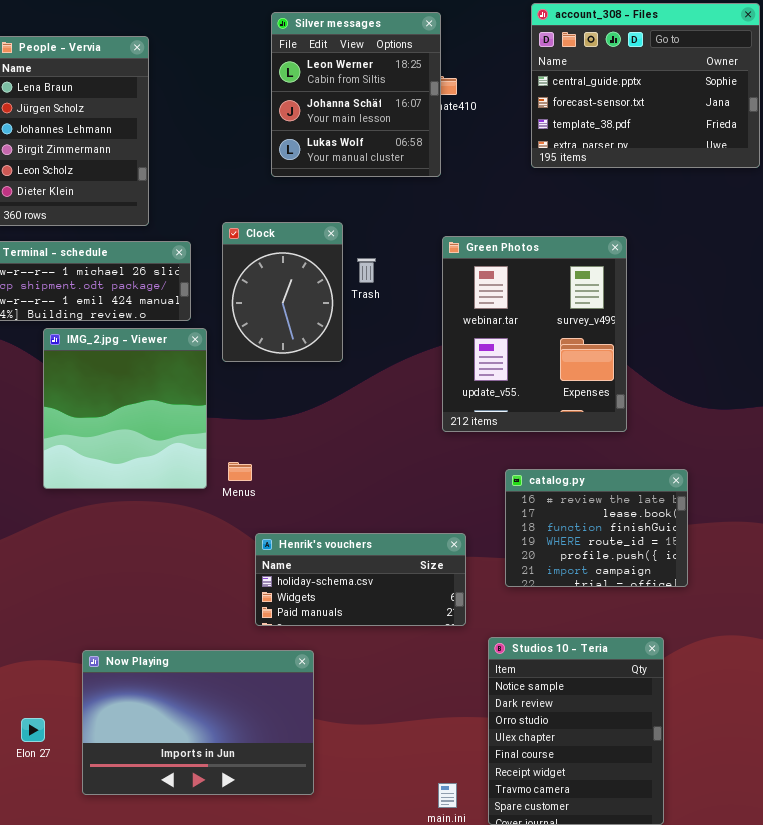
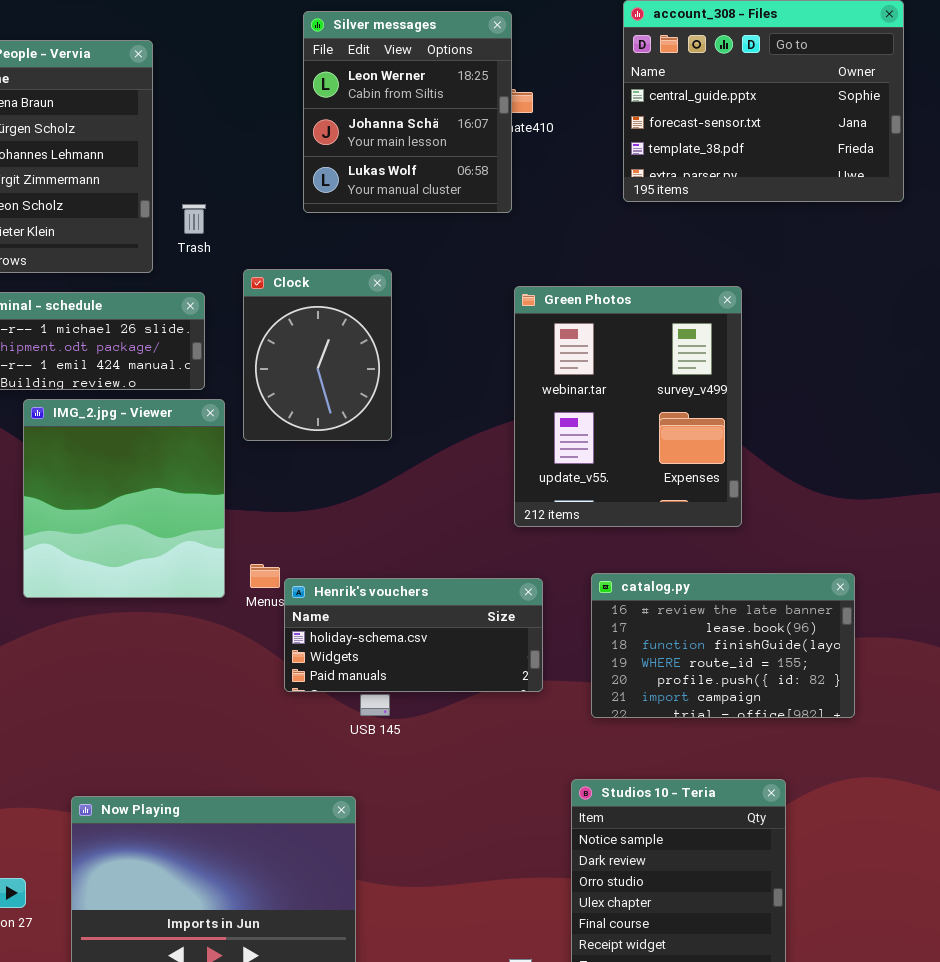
Trash: [357,258,376,283] -> [182,204,206,234], moved
catalog.py: [505,469,688,587] -> [591,573,855,718], resized
Henrik's vouchers: [255,533,466,626] -> [284,578,543,692], moved

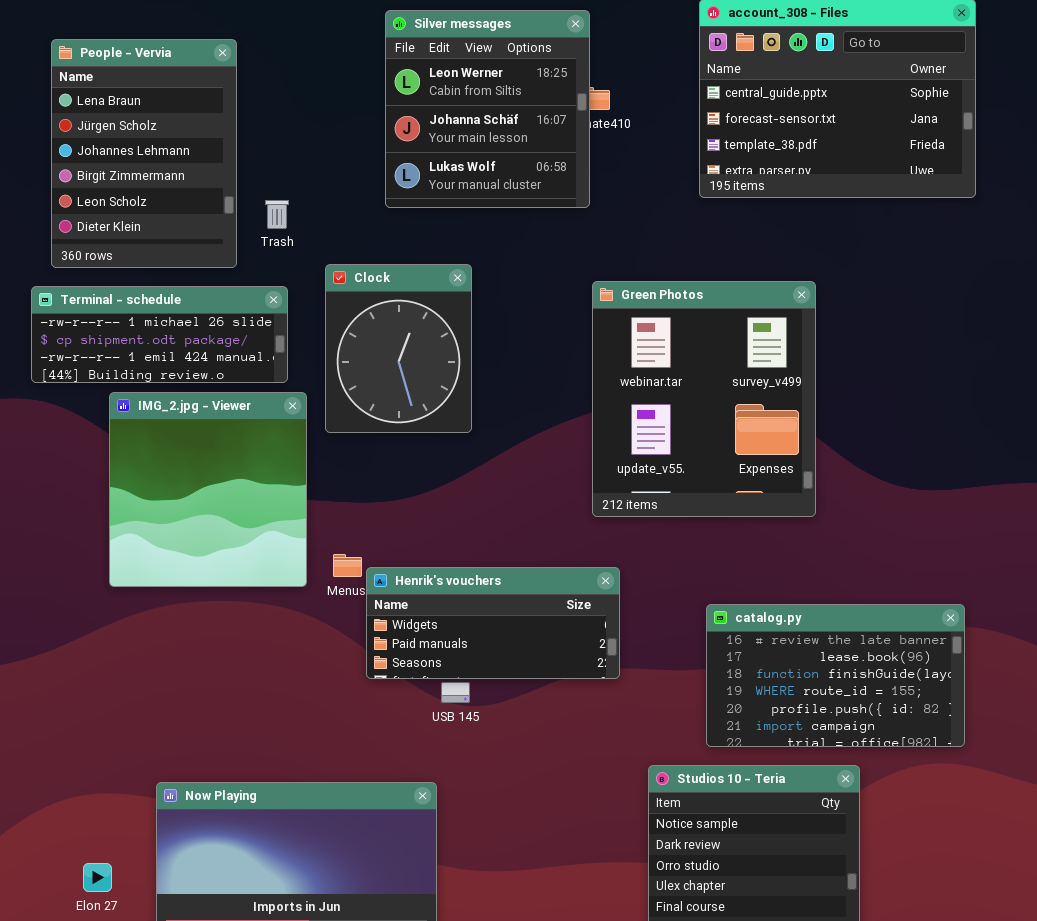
catalog.py: [591,573,855,718] -> [706,604,965,747], moved
Henrik's vouchers: [284,578,543,692] -> [366,567,620,679], scrolled down 1 row

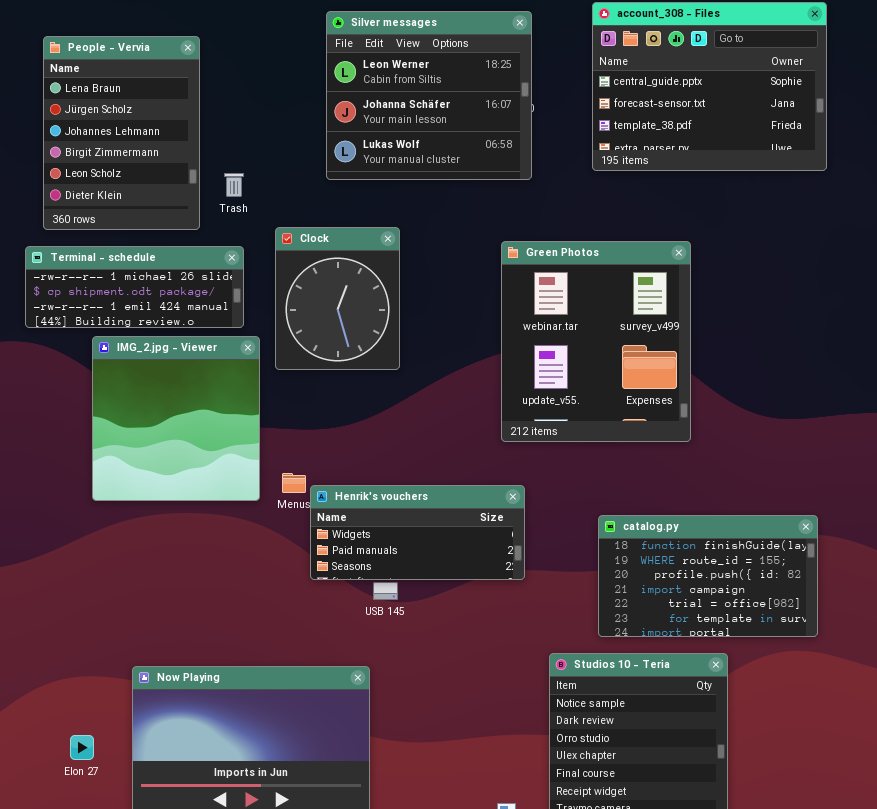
Silver messages: [385,10,590,208] -> [326,11,532,180], resized
catalog.py: [706,604,965,747] -> [598,515,818,637], scrolled down 2 rows

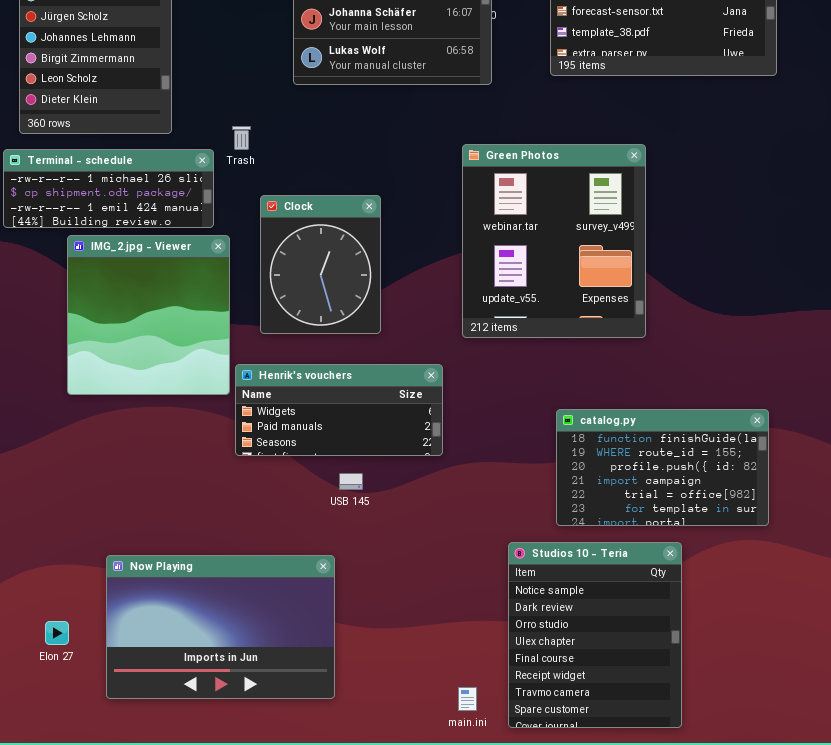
Trash: [224,173,244,197] -> [232,126,251,150], moved
Clock: [275,227,400,370] -> [260,195,381,334], moved
Henrik's vouchers: [310,485,525,580] -> [235,364,443,456], moved

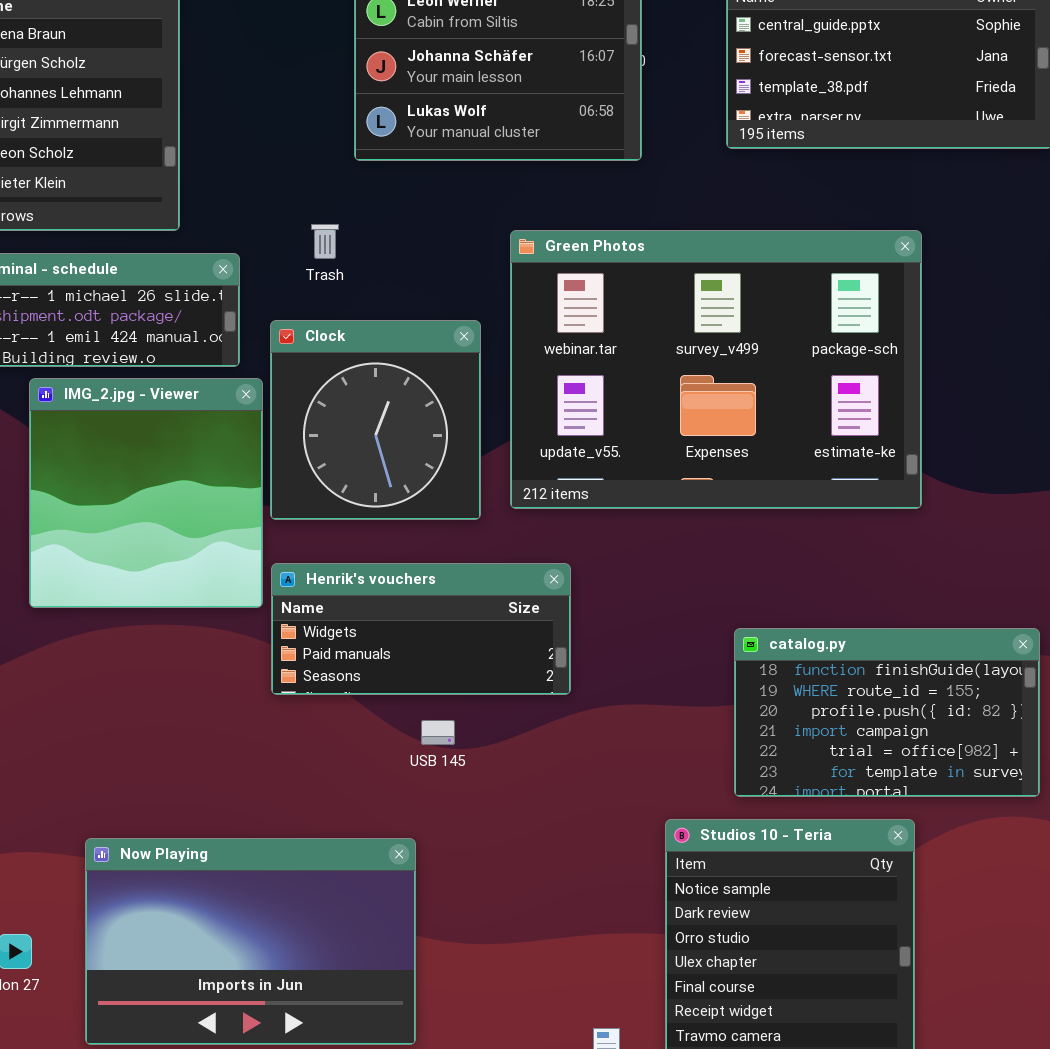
Trash: [232,126,251,150] -> [311,224,339,259], moved
Green Photos: [462,144,646,338] -> [510,230,922,509], moved, resized
Clock: [260,195,381,334] -> [270,320,481,520], resized

